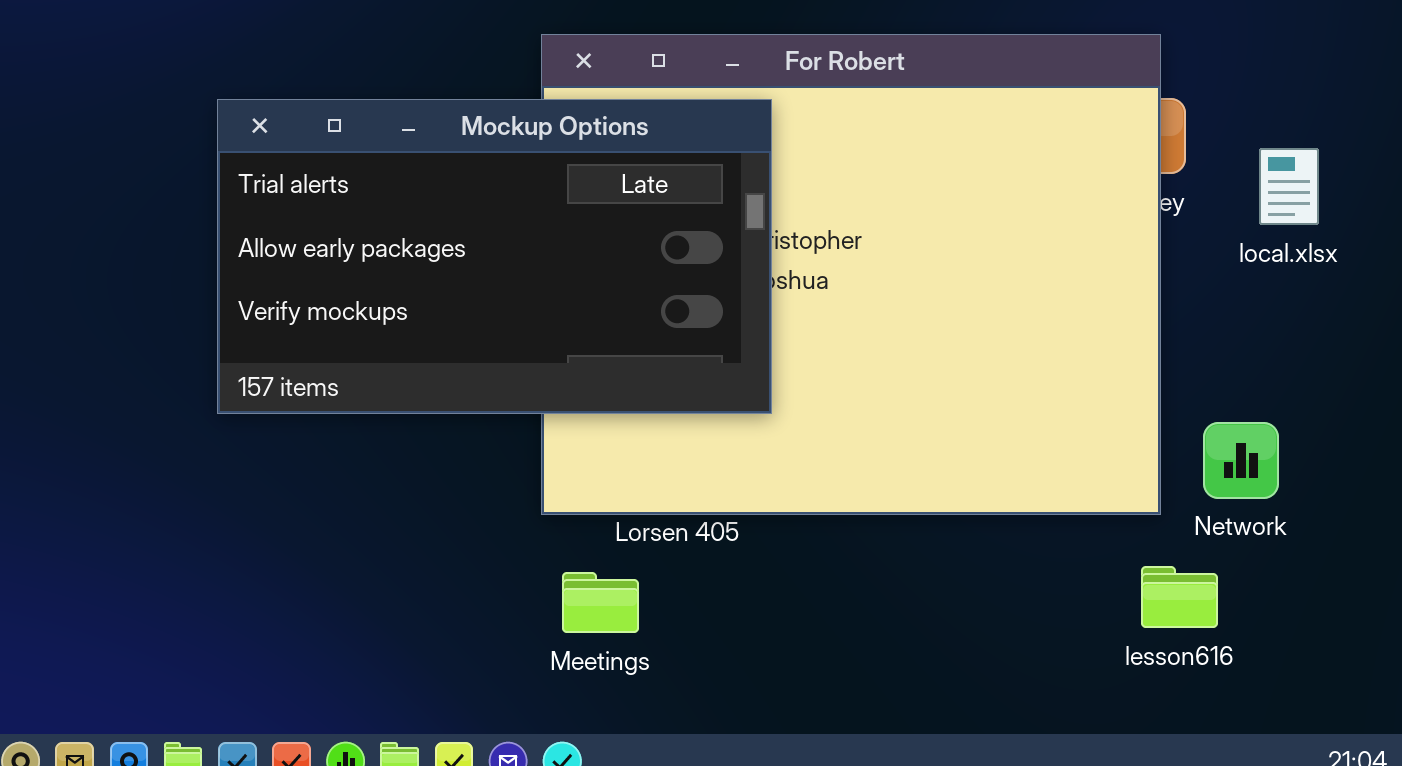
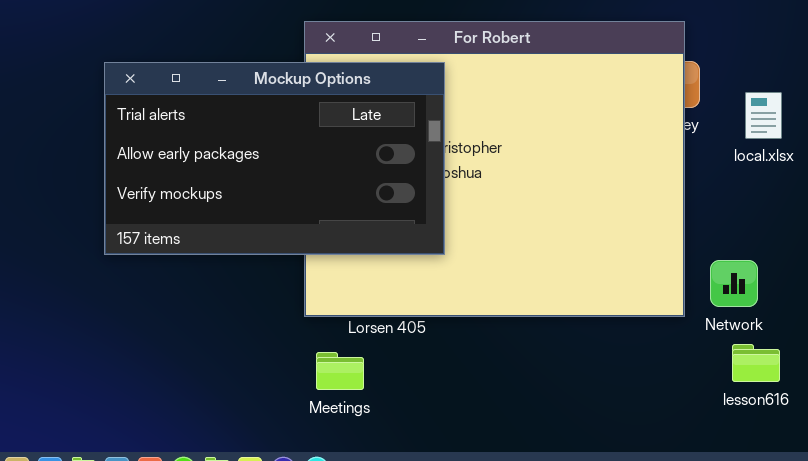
lesson616: [1141,566,1218,628] -> [732,344,780,382], moved

